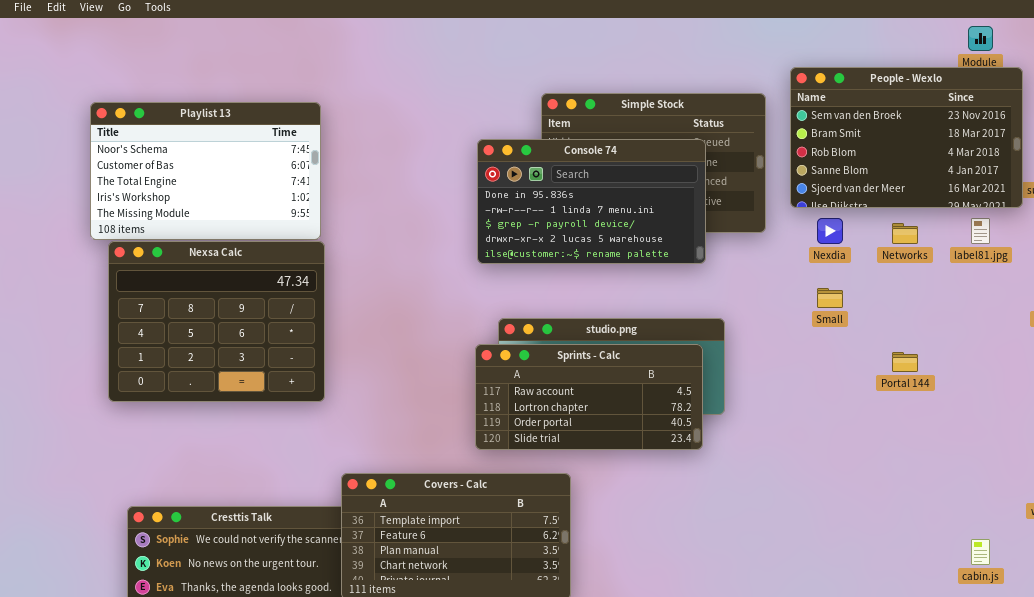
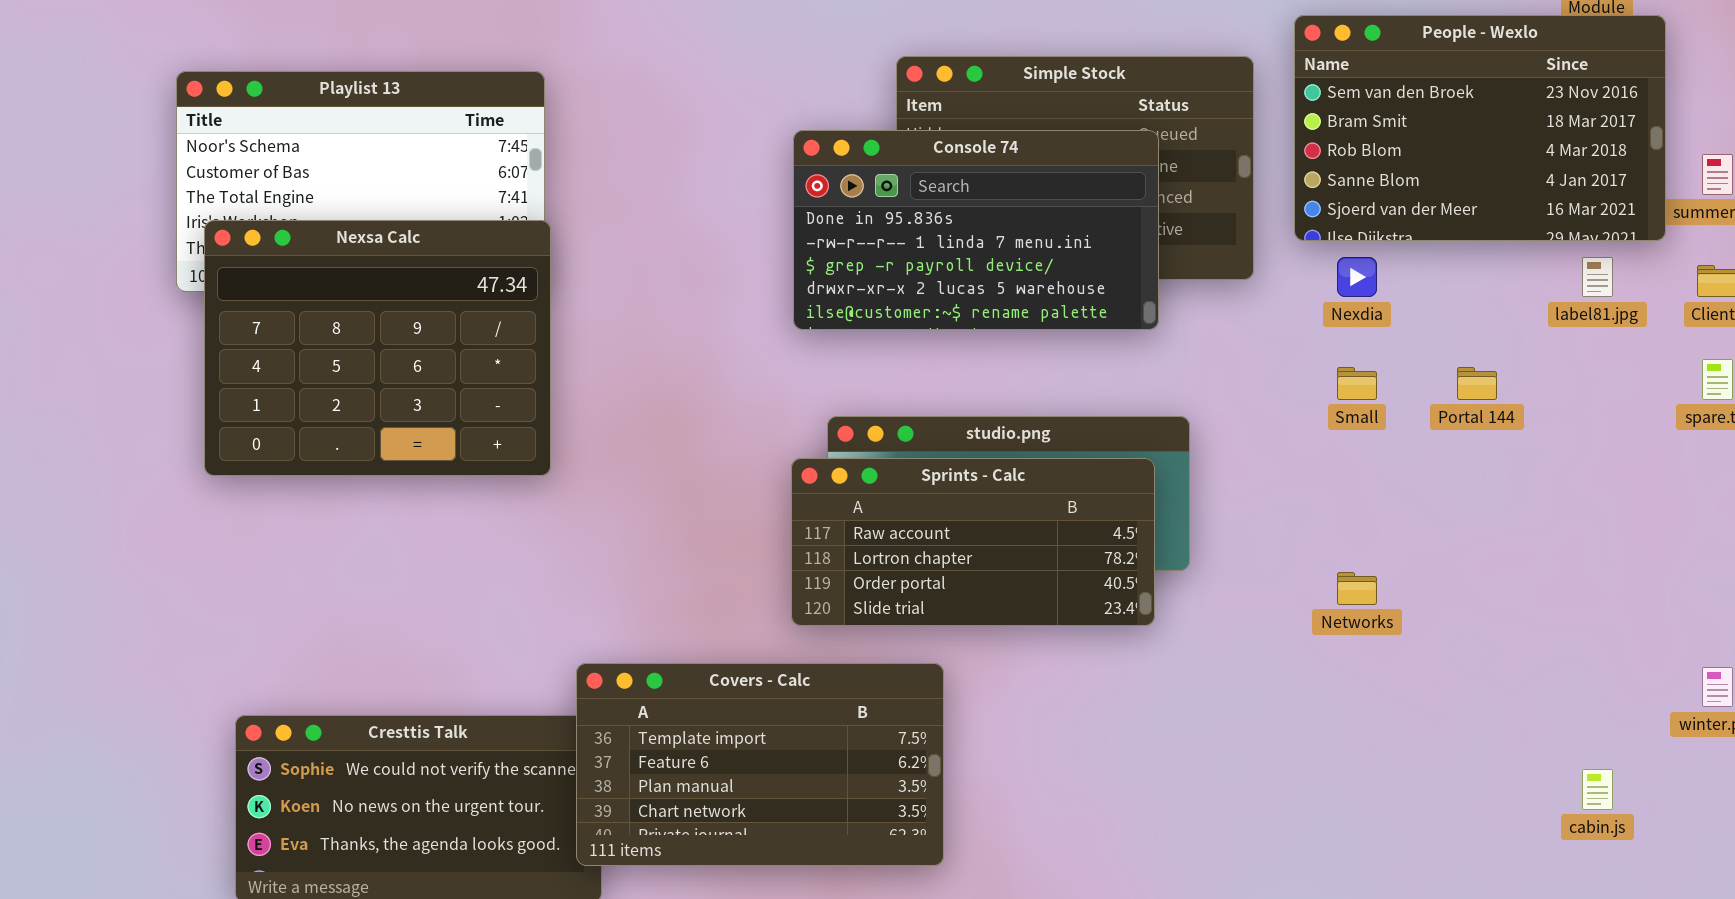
Networks: [892,223,918,244] -> [1337,572,1377,605], moved
Nexsa Calc: [108,241,325,402] -> [204,220,551,476], moved
Portal 144: [892,352,918,372] -> [1457,367,1497,400], moved

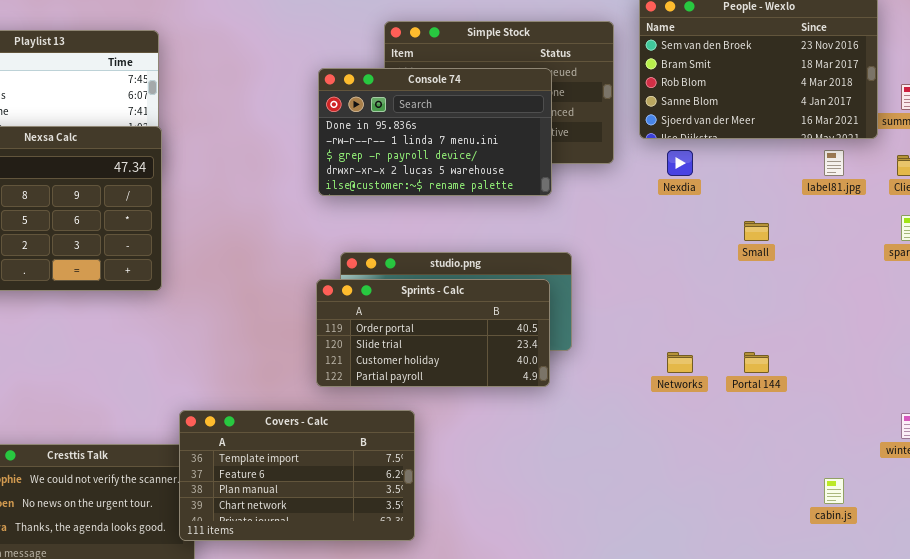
Small: [1337,367,1377,400] -> [744,221,769,241], moved
Portal 144: [1457,367,1497,400] -> [744,352,769,373], moved
Sprints - Calc: [791,458,1155,626] -> [316,279,550,387], scrolled down 2 rows

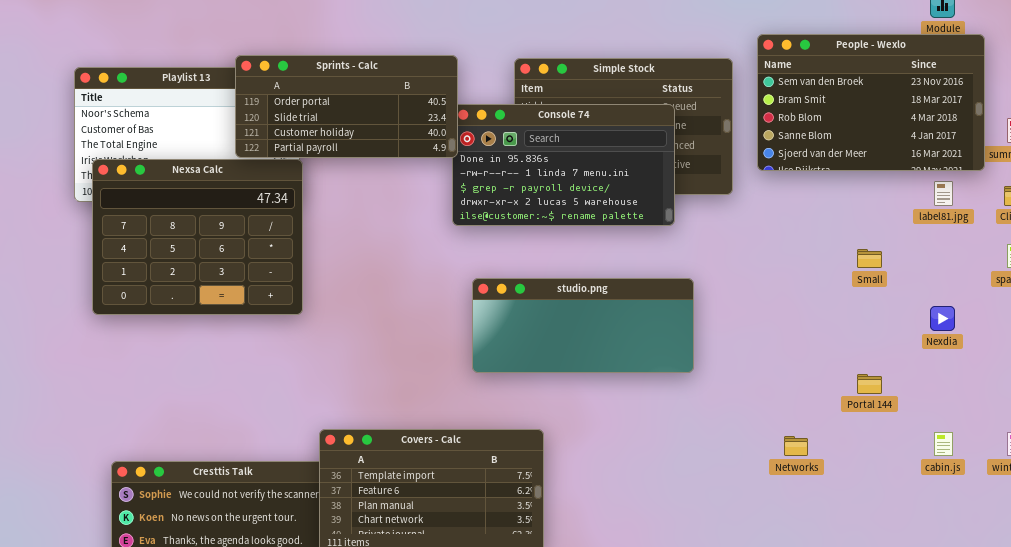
Nexdia: [667,150,693,176] -> [930,306,955,331], moved
Sprints - Calc: [316,279,550,387] -> [235,55,458,158], moved
Networks: [667,352,693,373] -> [784,436,808,456], moved
cabin.js: [824,478,844,504] -> [934,432,953,456], moved

